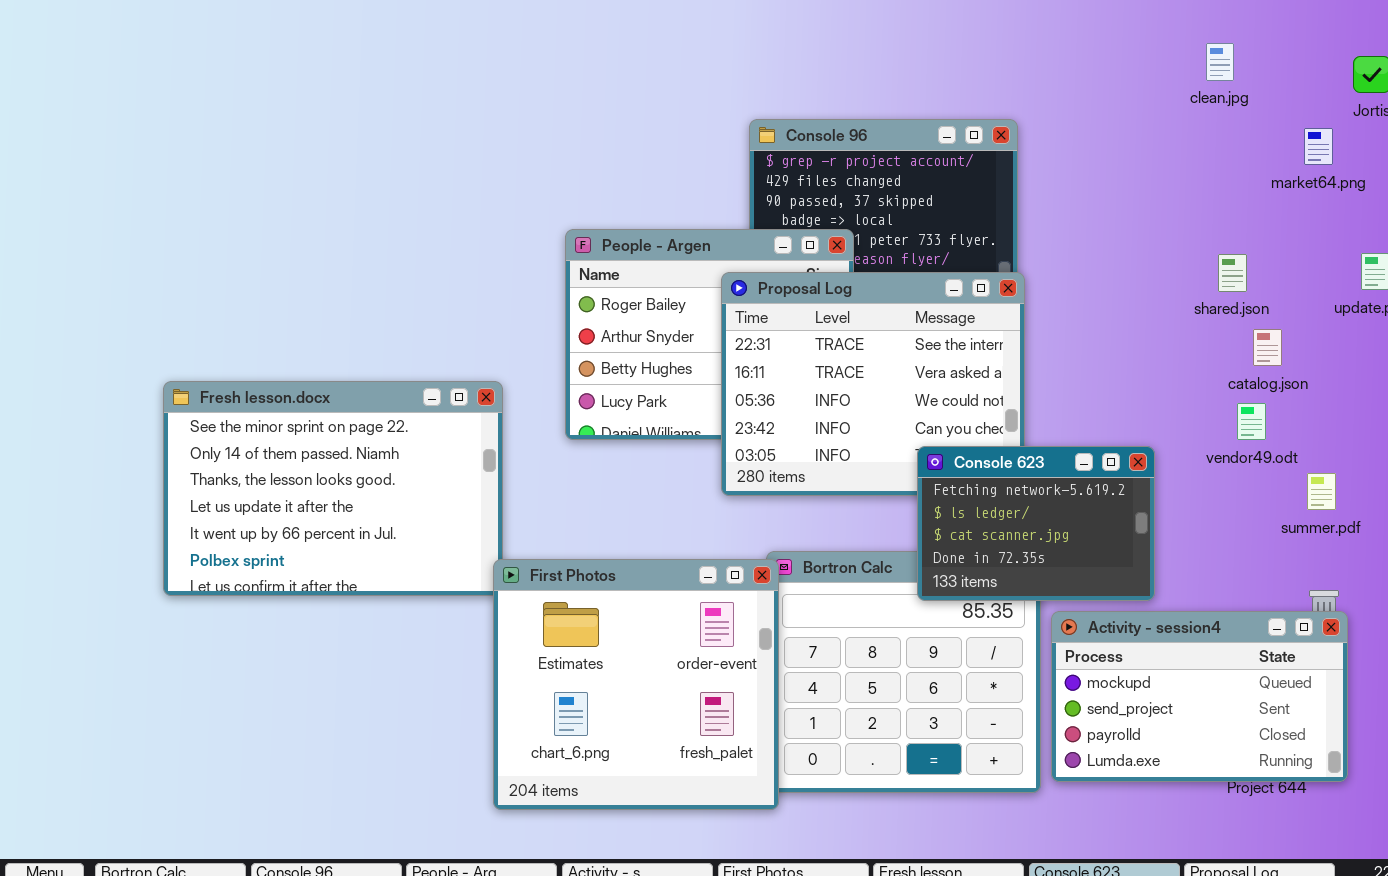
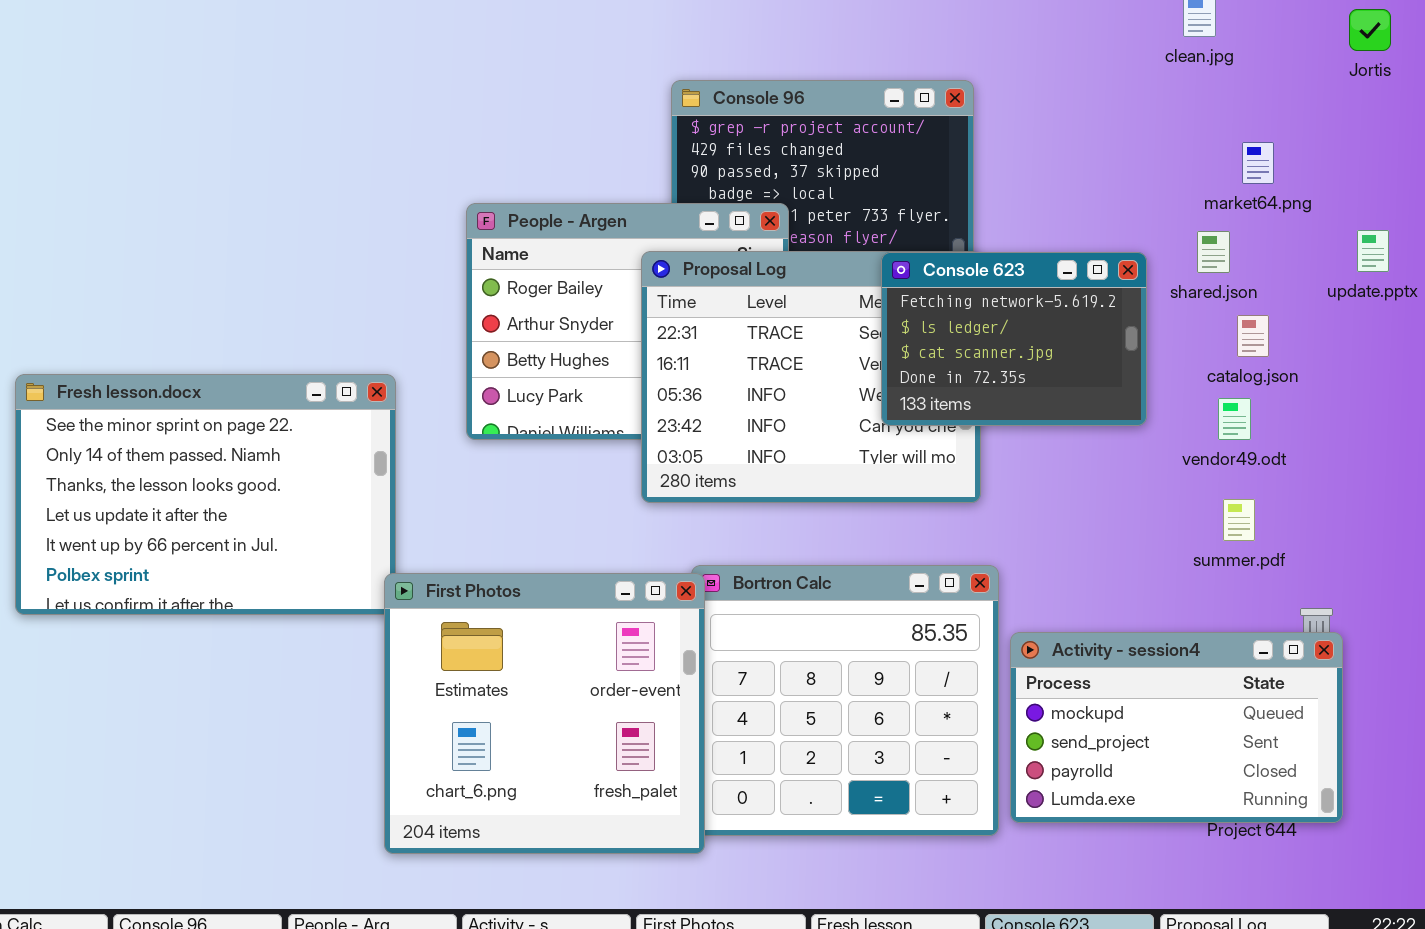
market64.png: [1304,128,1333,165] -> [1242,142,1274,184], moved
Console 623: [917,446,1155,601] -> [881,252,1147,426], moved
summer.pdf: [1307,473,1336,510] -> [1223,499,1255,541], moved

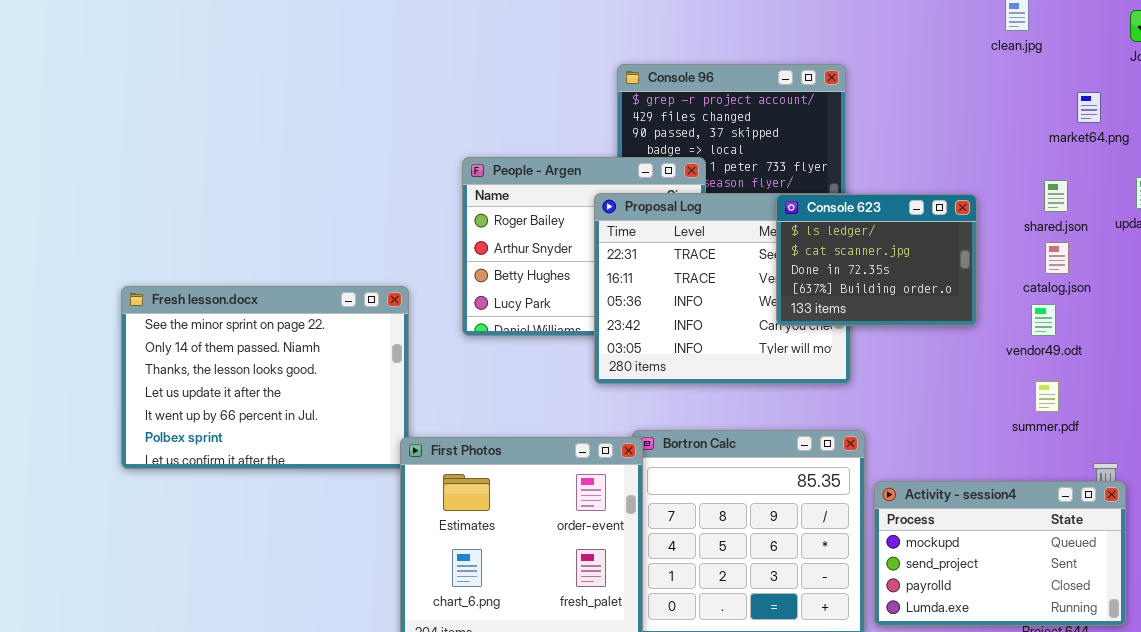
market64.png: [1242,142,1274,184] -> [1077,92,1101,123], moved
shared.json: [1197,231,1230,273] -> [1044,180,1068,212], moved
Console 623: [881,252,1147,426] -> [776,194,977,326], scrolled down 1 row

